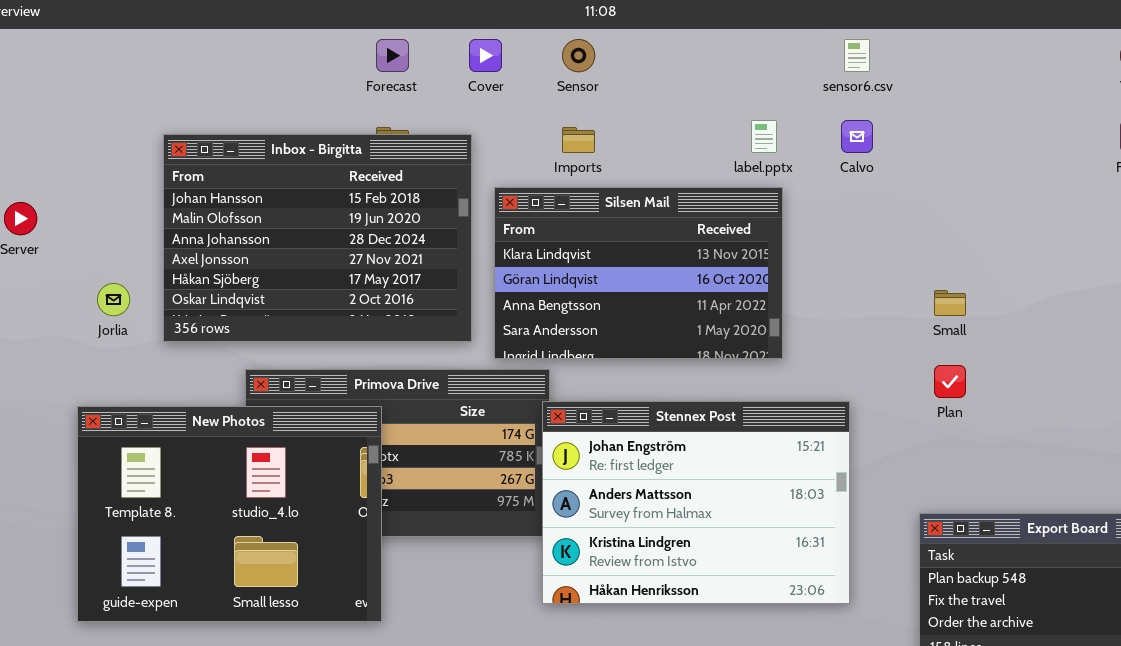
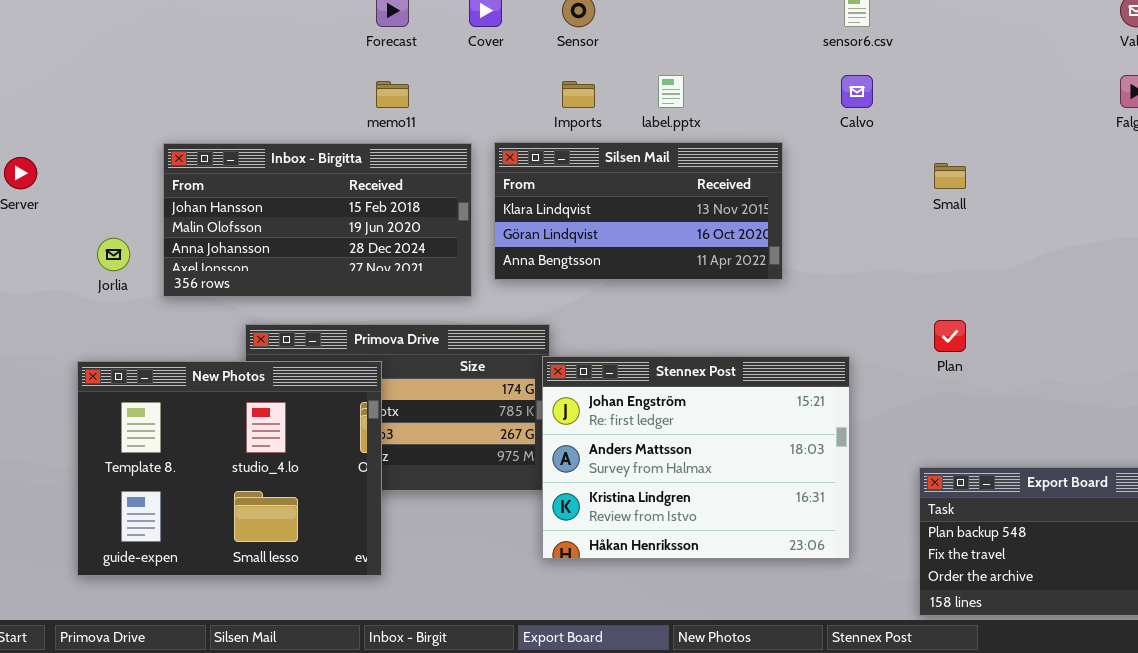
label.pptx: [751,120,777,153] -> [658,75,684,108], moved
Inbox - Birgitta: [163,134,472,342] -> [163,143,472,297], resized
Silsen Mail: [494,187,783,359] -> [494,142,783,280], resized
Small: [934,290,966,316] -> [934,163,966,189], moved

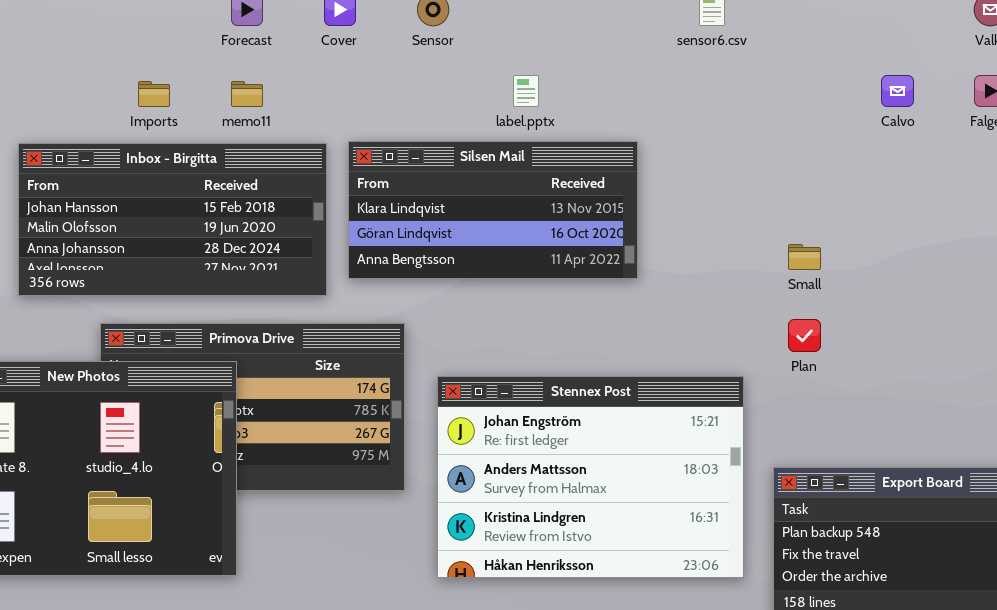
Calvo: [841,75,873,108] -> [881,75,914,107], moved
Imports: [562,81,595,108] -> [138,81,170,107], moved
Small: [934,163,966,189] -> [788,244,821,270], moved
Stennex Post: [542,356,850,559] -> [437,376,744,578], moved

